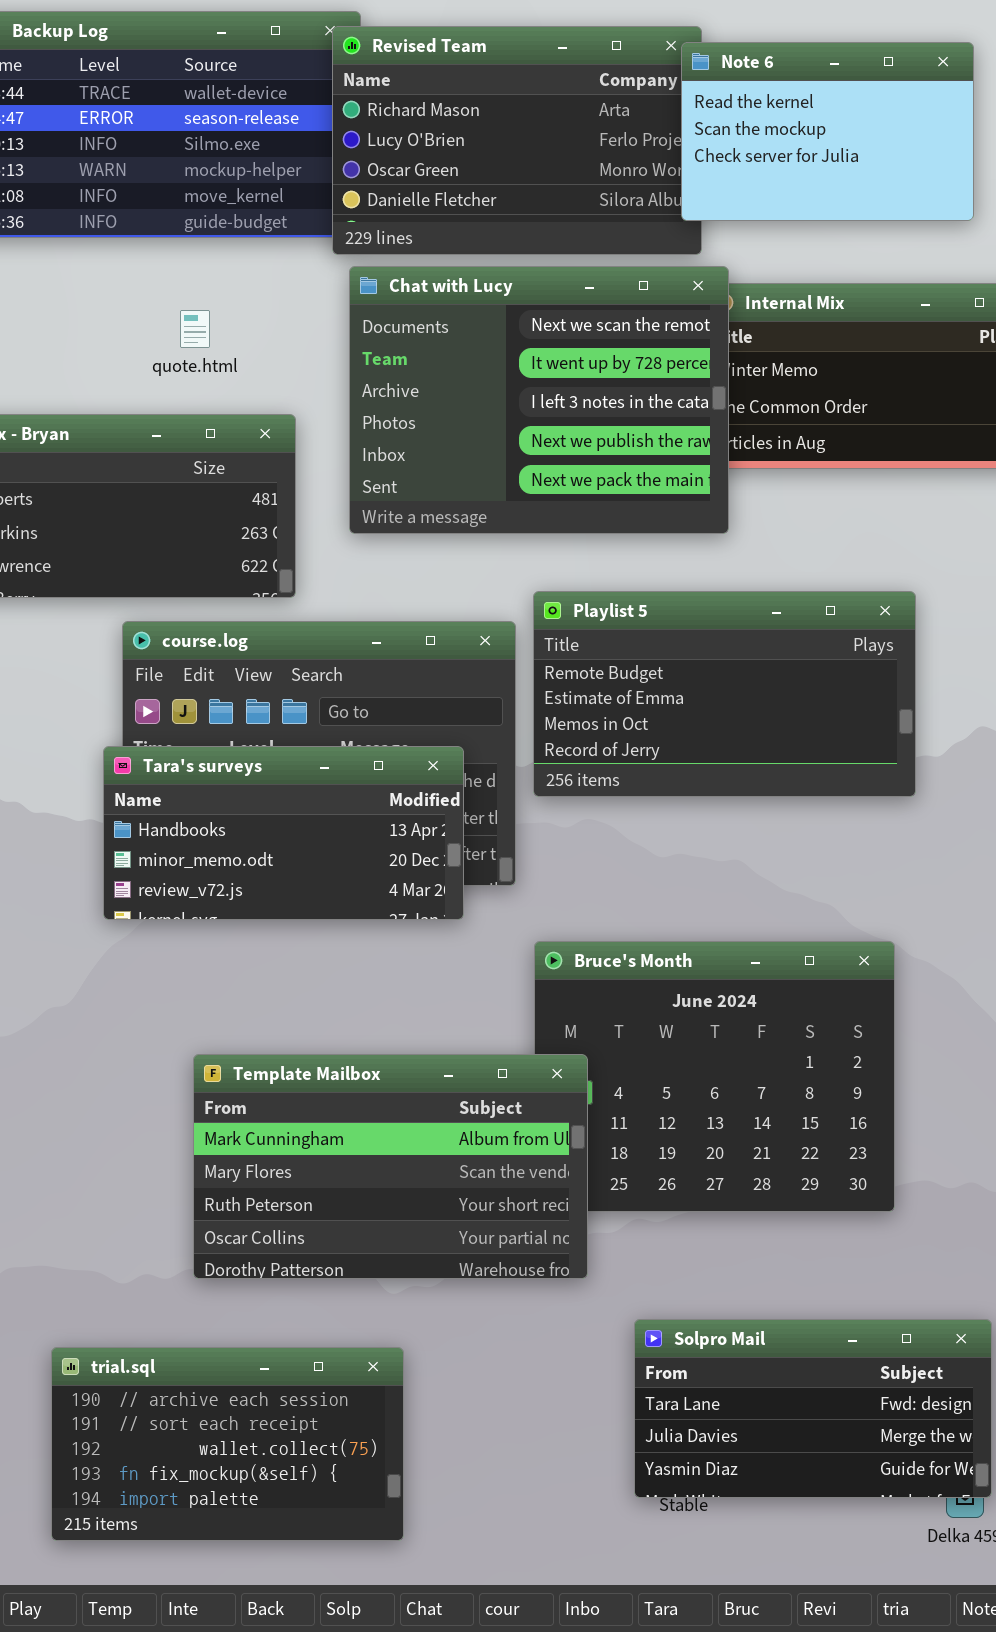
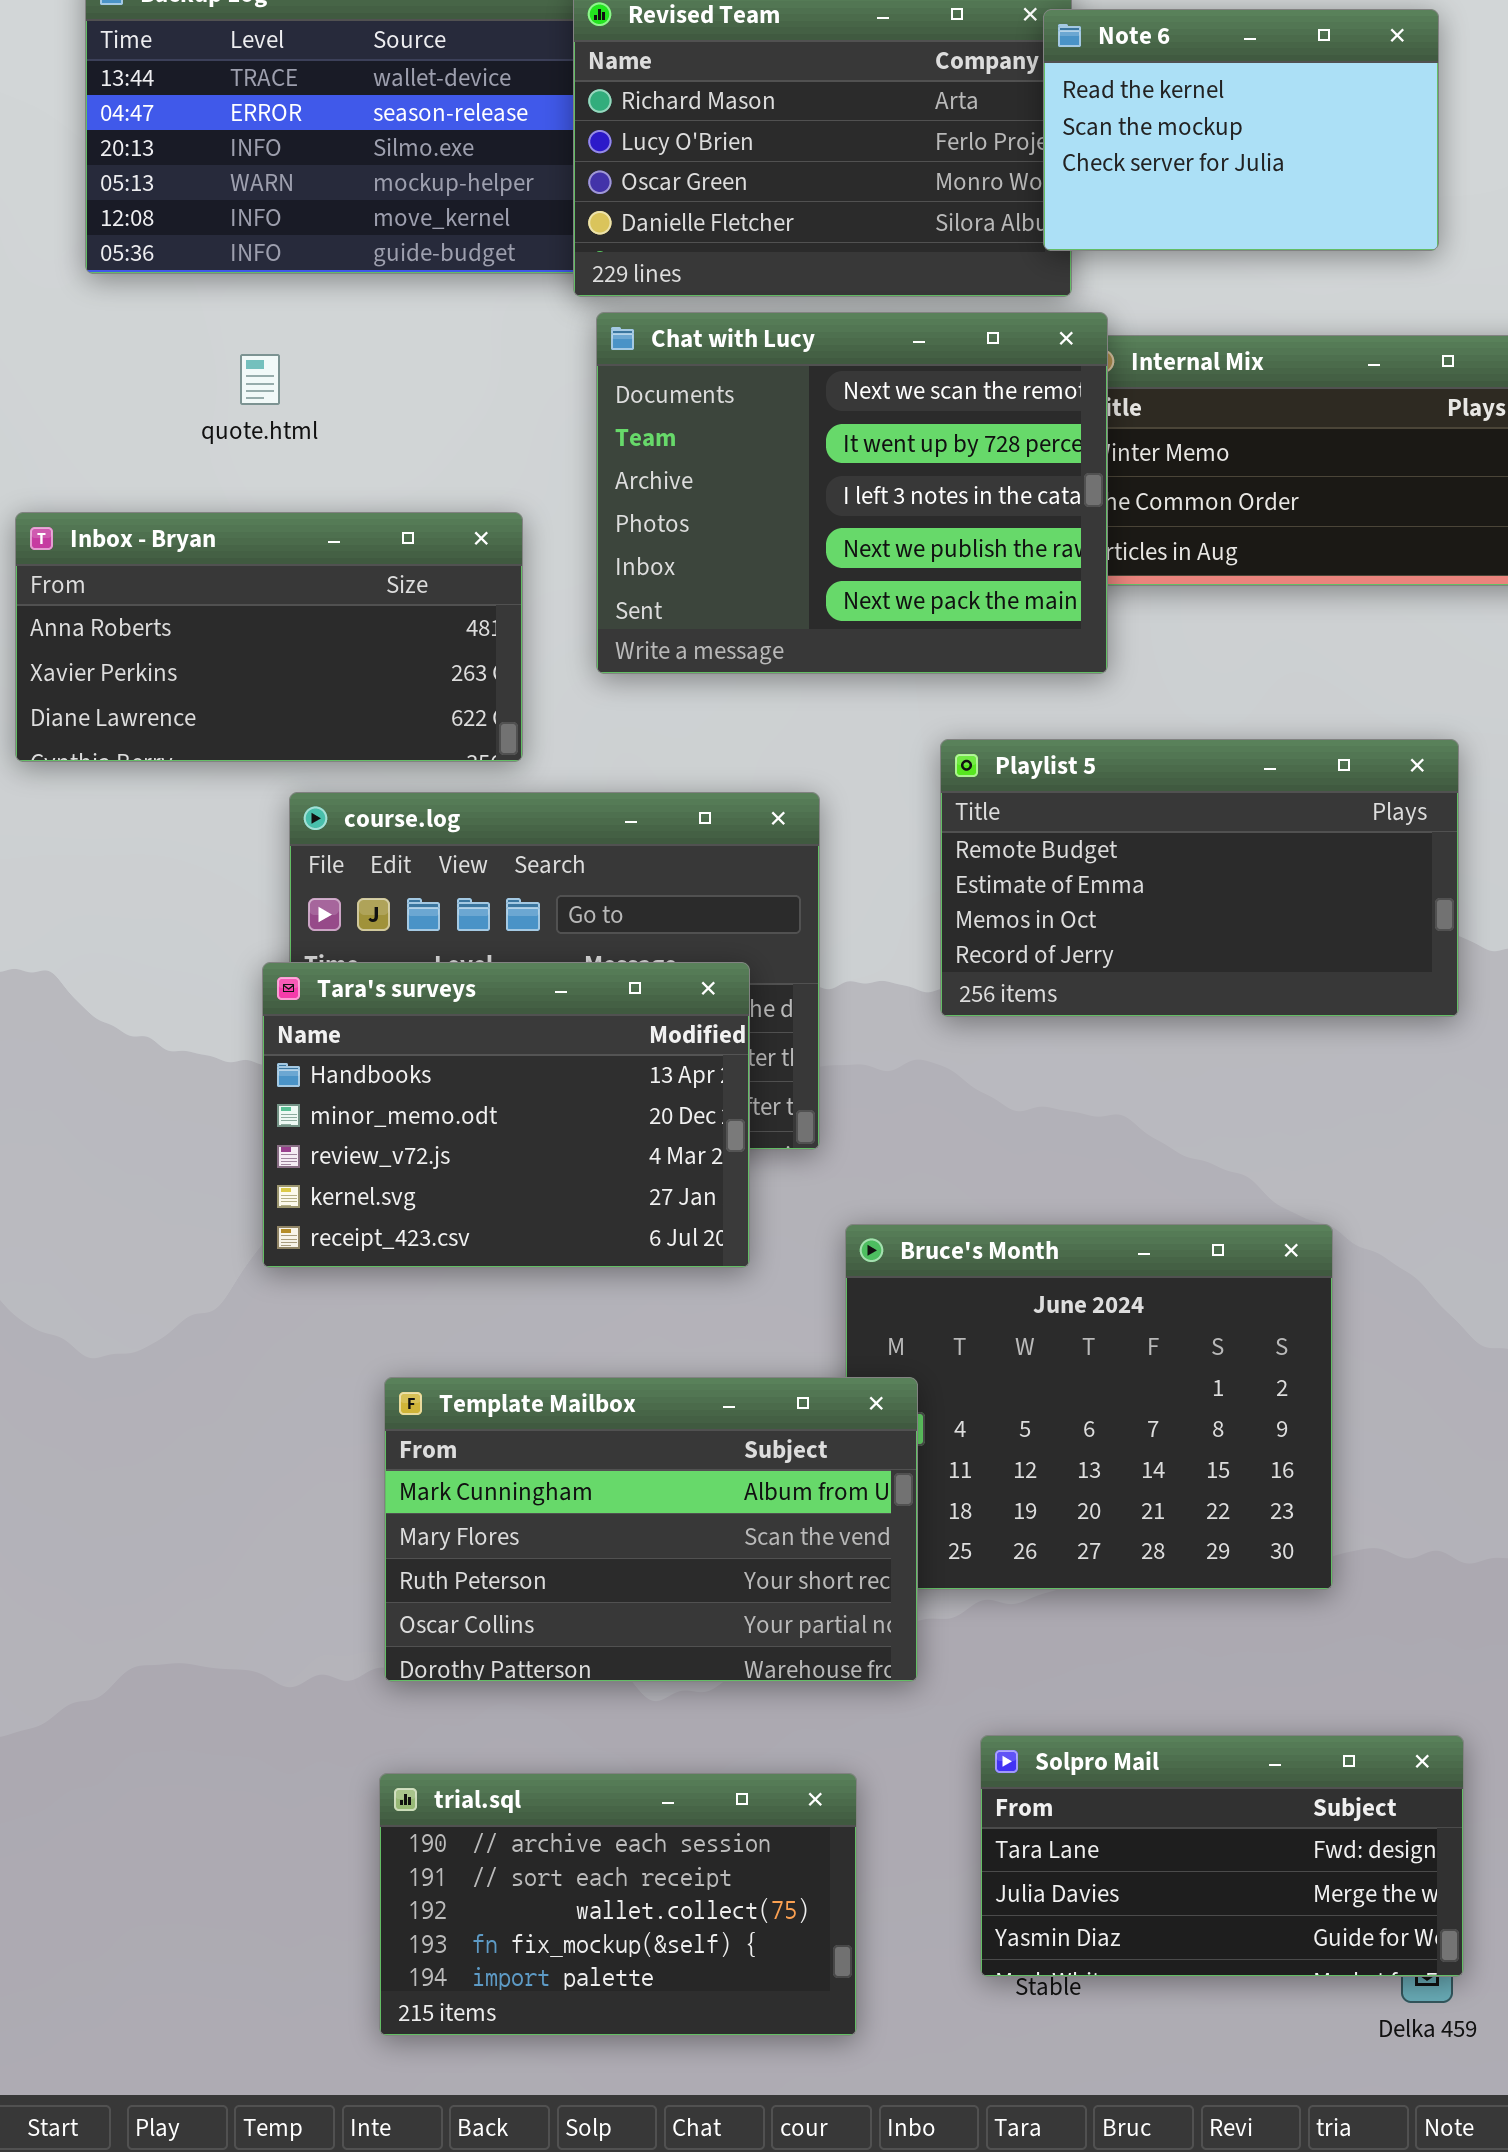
quote.html: [180,310,210,348] -> [240,354,280,405], moved
Playlist 5: [533,591,916,797] -> [940,739,1459,1017], moved
Tara's surveys: [103,746,464,920] -> [262,962,750,1268], resized
trial.sql: [51,1347,404,1541] -> [379,1773,857,2036], moved

